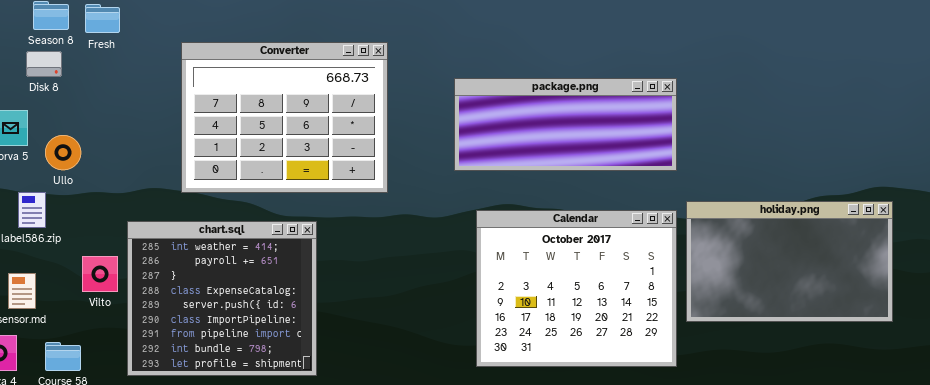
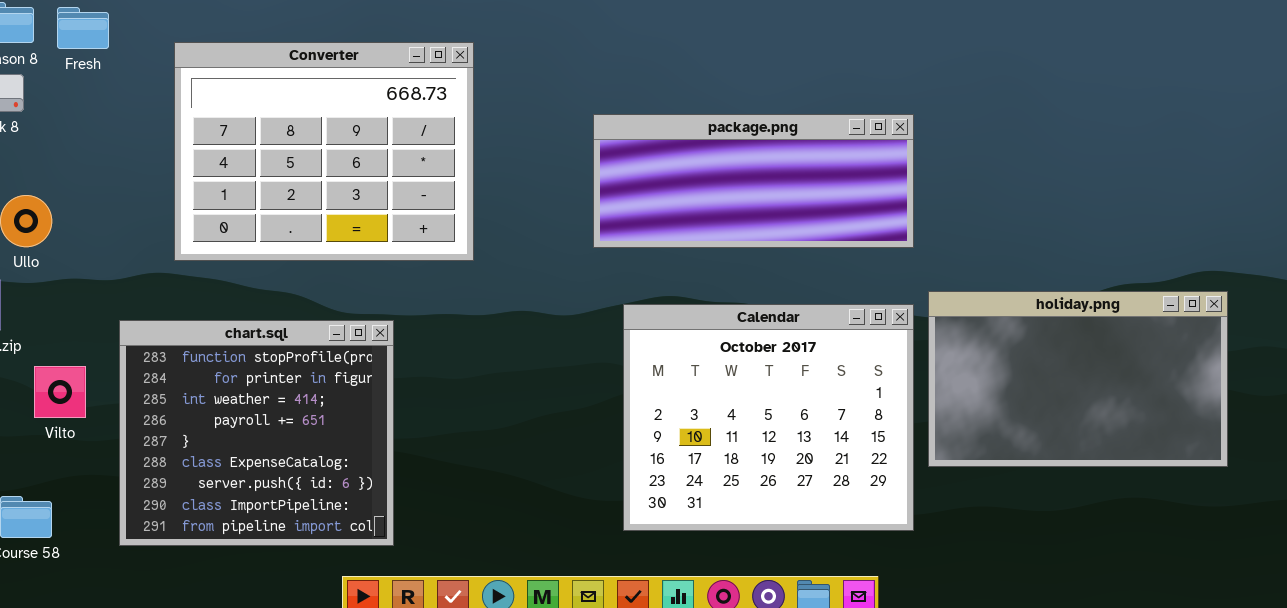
Converter: [181,42,388,193] -> [174,42,474,261], moved
chart.sql: [127,221,317,376] -> [119,320,394,546], scrolled up 2 rows
Vilto: [82,256,118,292] -> [34,366,86,418], moved

